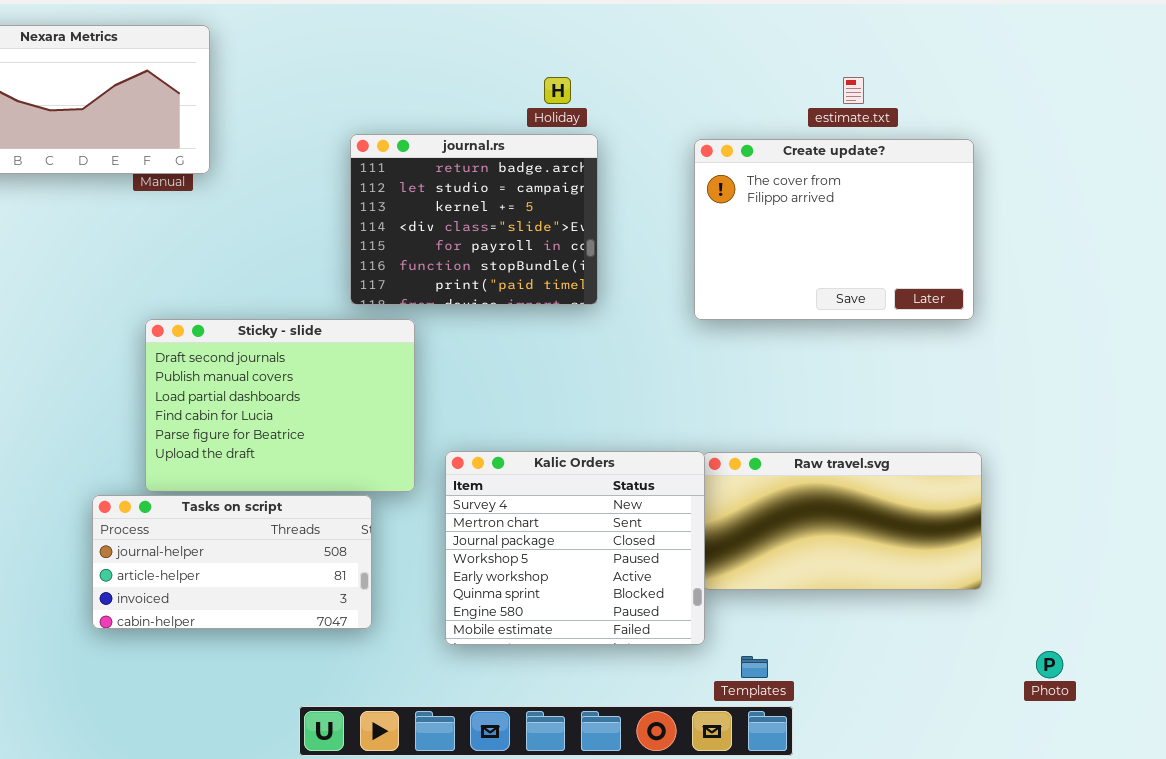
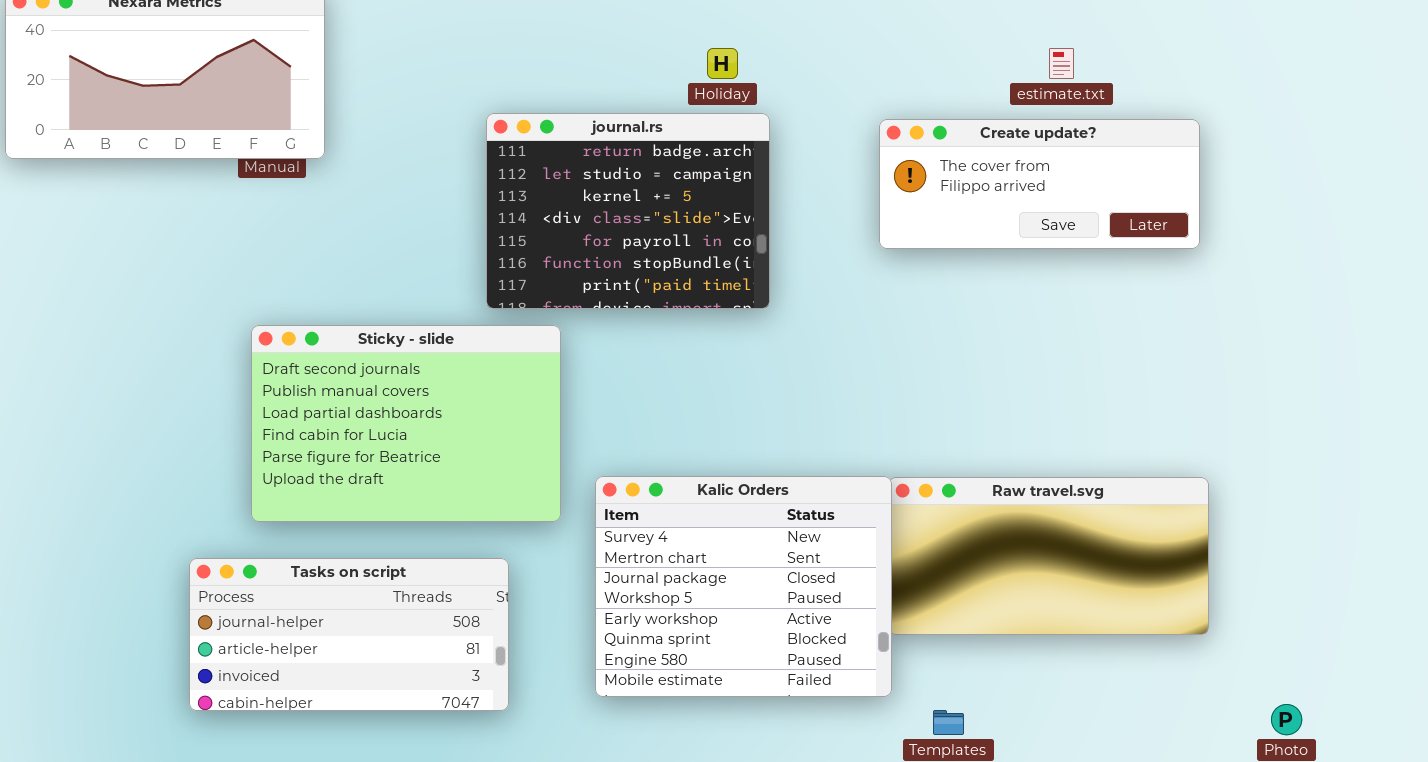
Create update?: [694,139,974,320] -> [879,119,1200,249], resized
Tasks on script: [92,495,372,629] -> [189,558,509,711], moved

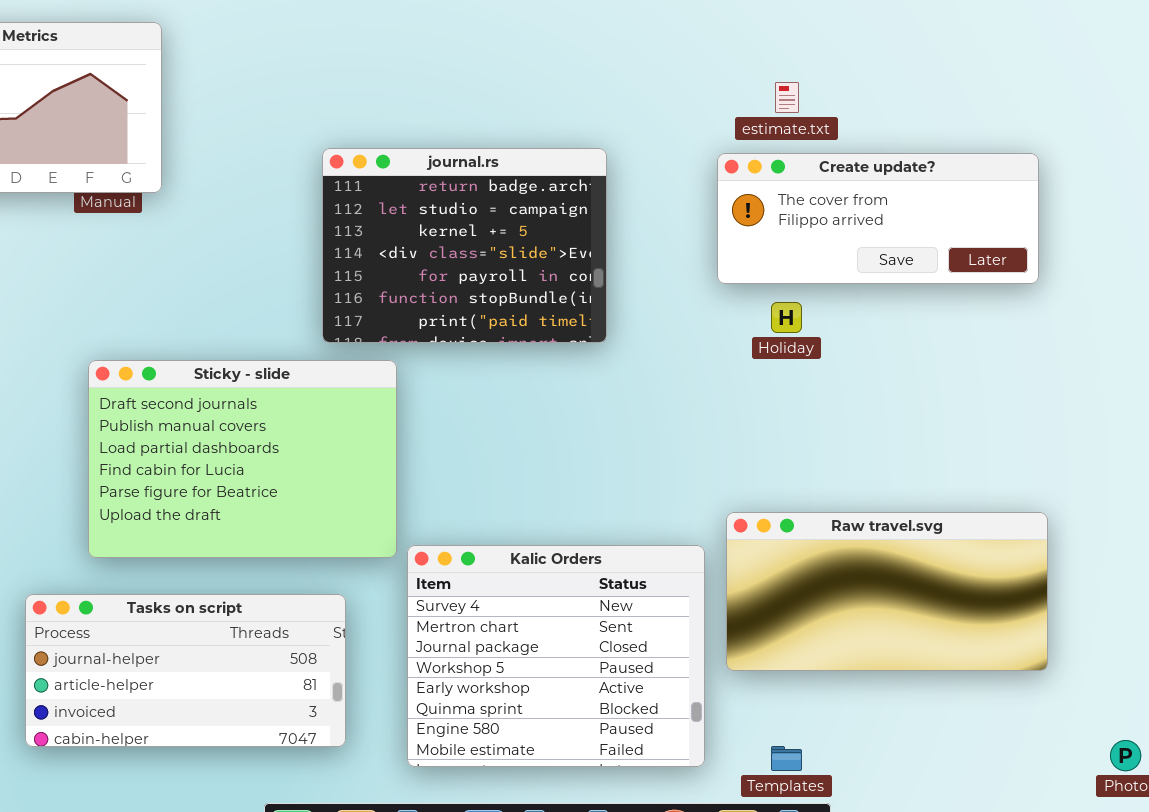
Holiday: [707,48,738,79] -> [771,302,802,333], moved
estimate.txt: [1049,48,1074,79] -> [775,82,799,113], moved
Kalic Orders: [595,476,892,697] -> [407,545,705,767], moved

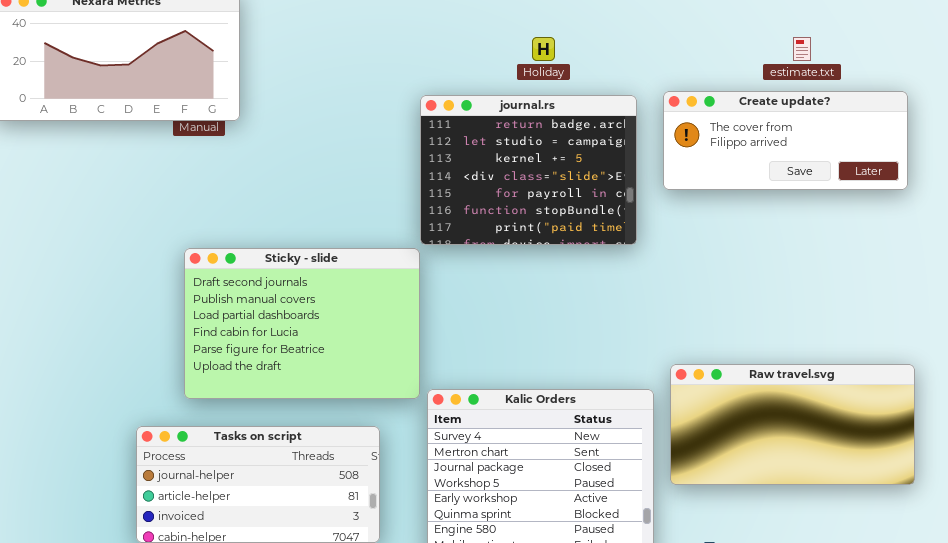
estimate.txt: [775,82,799,113] -> [793,37,811,61], moved
journal.rs: [322,148,607,343] -> [420,95,637,245], moved
Holiday: [771,302,802,333] -> [532,37,555,61], moved

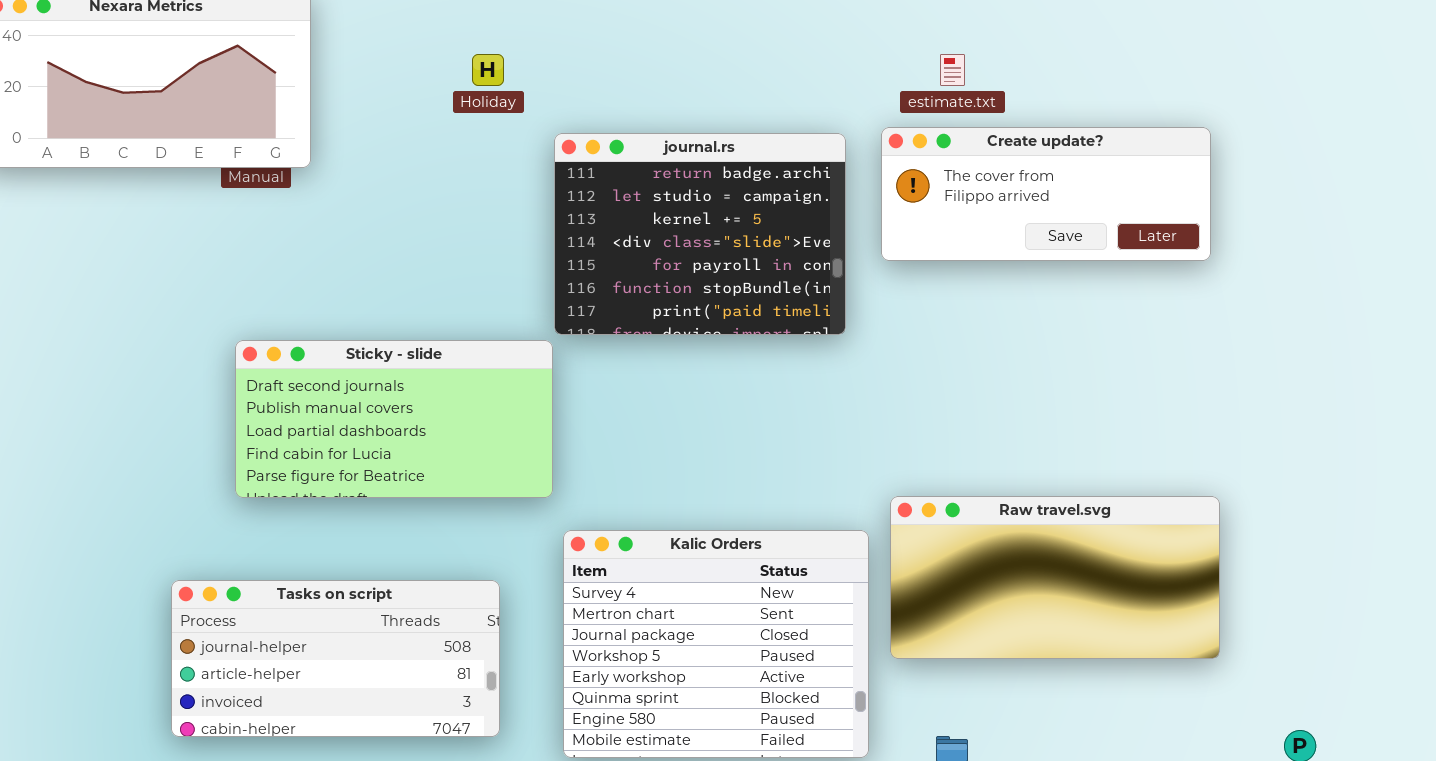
Holiday: [532,37,555,61] -> [472,54,504,86], moved
estimate.txt: [793,37,811,61] -> [940,54,965,86], moved
Sticky - slide: [184,248,420,399] -> [235,340,553,498], resized

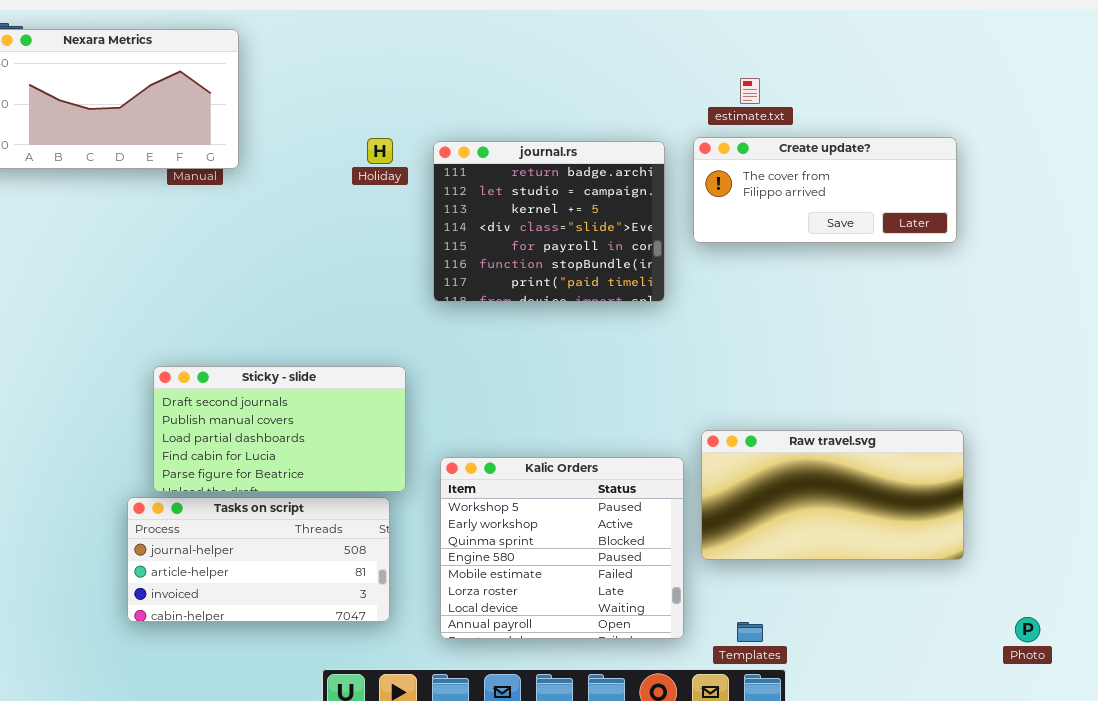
Holiday: [472,54,504,86] -> [367,138,393,164], moved
Sticky - slide: [235,340,553,498] -> [153,366,406,492], moved
Kalic Orders: [563,530,869,758] -> [440,457,684,639], scrolled down 3 rows

